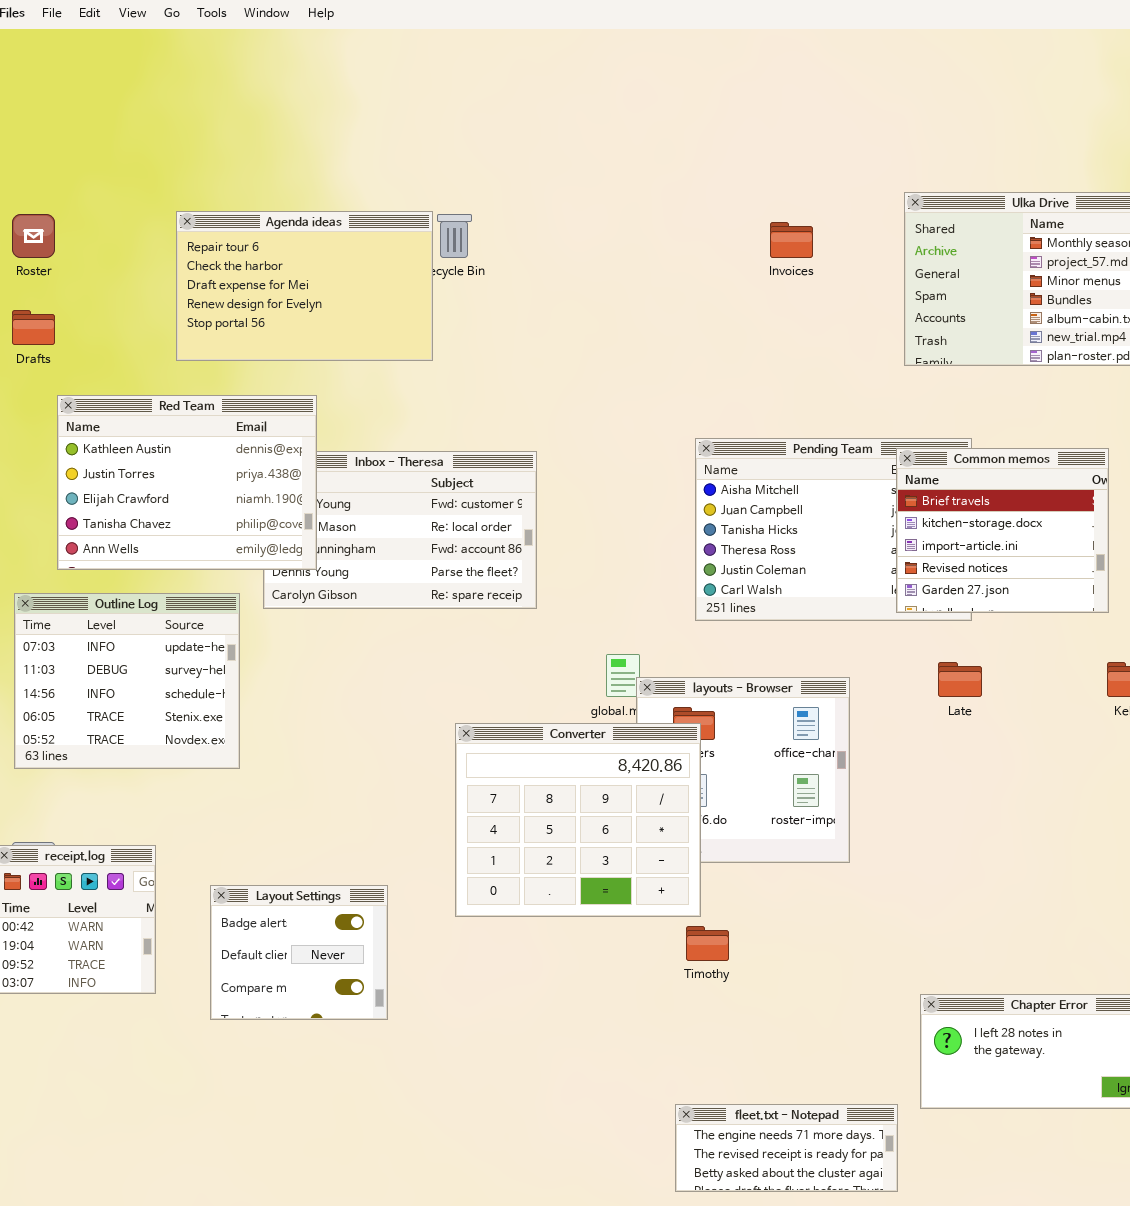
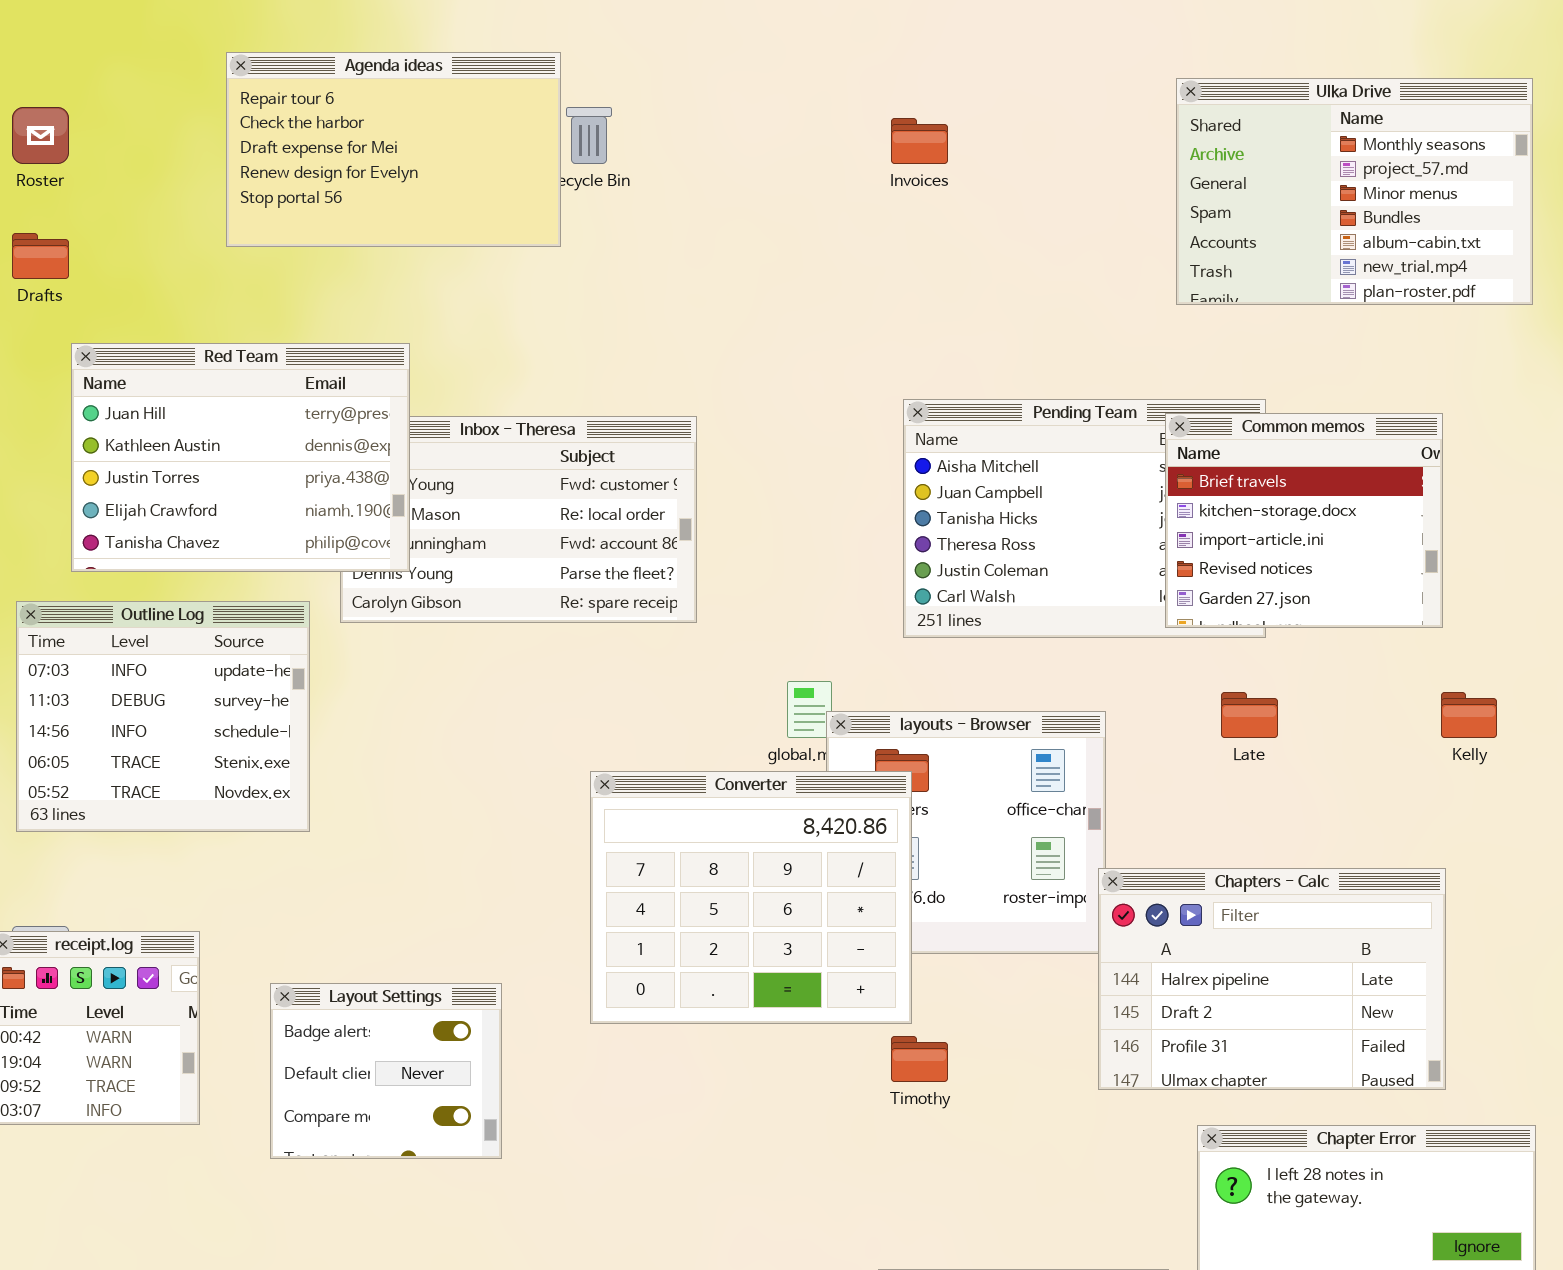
Agenda ideas: [176,211,433,361] -> [226,52,561,247], moved
Invoices: [770,222,813,258] -> [891,118,948,164], moved
Red Team: [57,395,317,570] -> [71,343,410,572], scrolled up 1 row
Chapters - Calc: none -> [1098,868,1446,1090], opened

